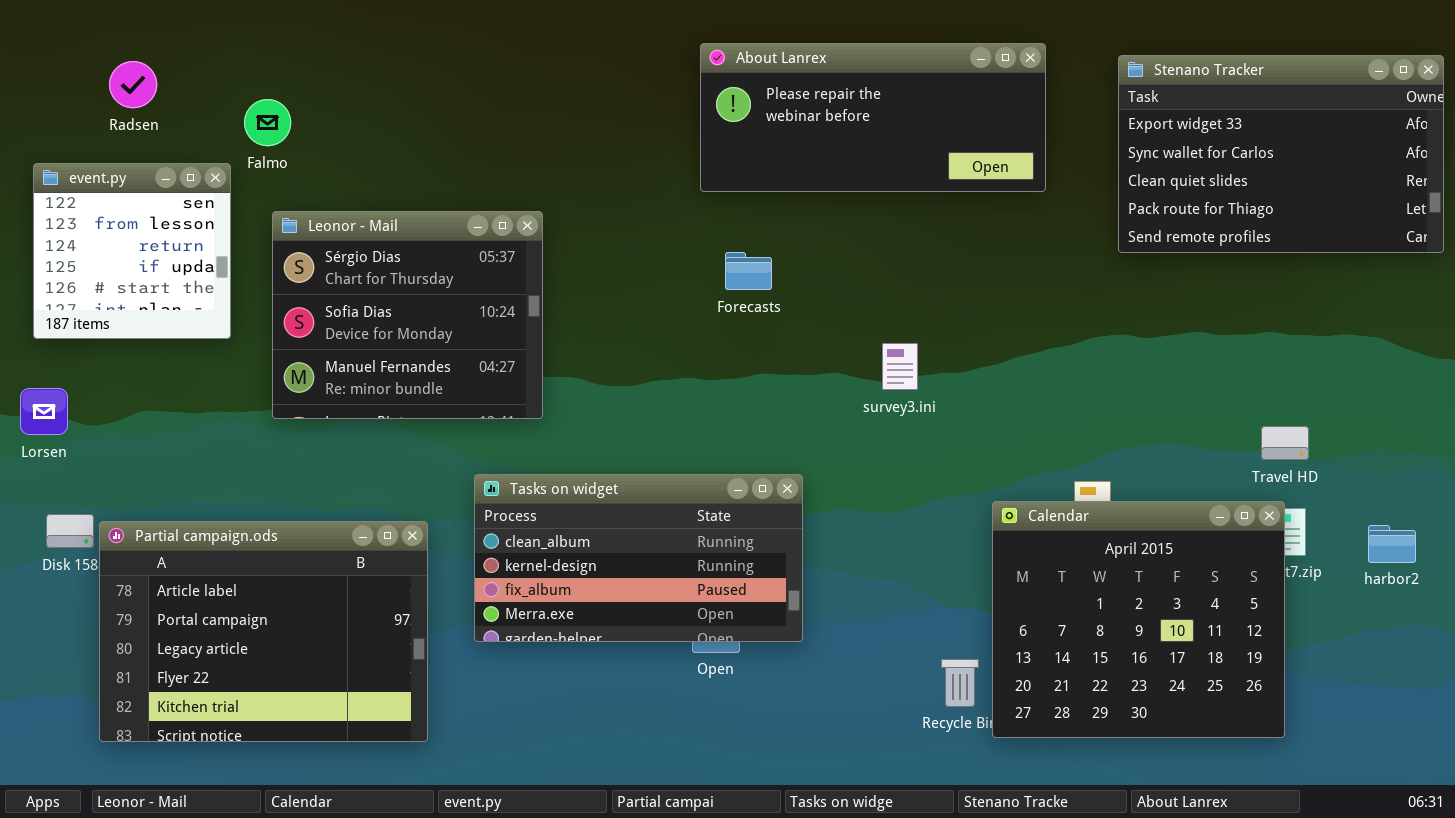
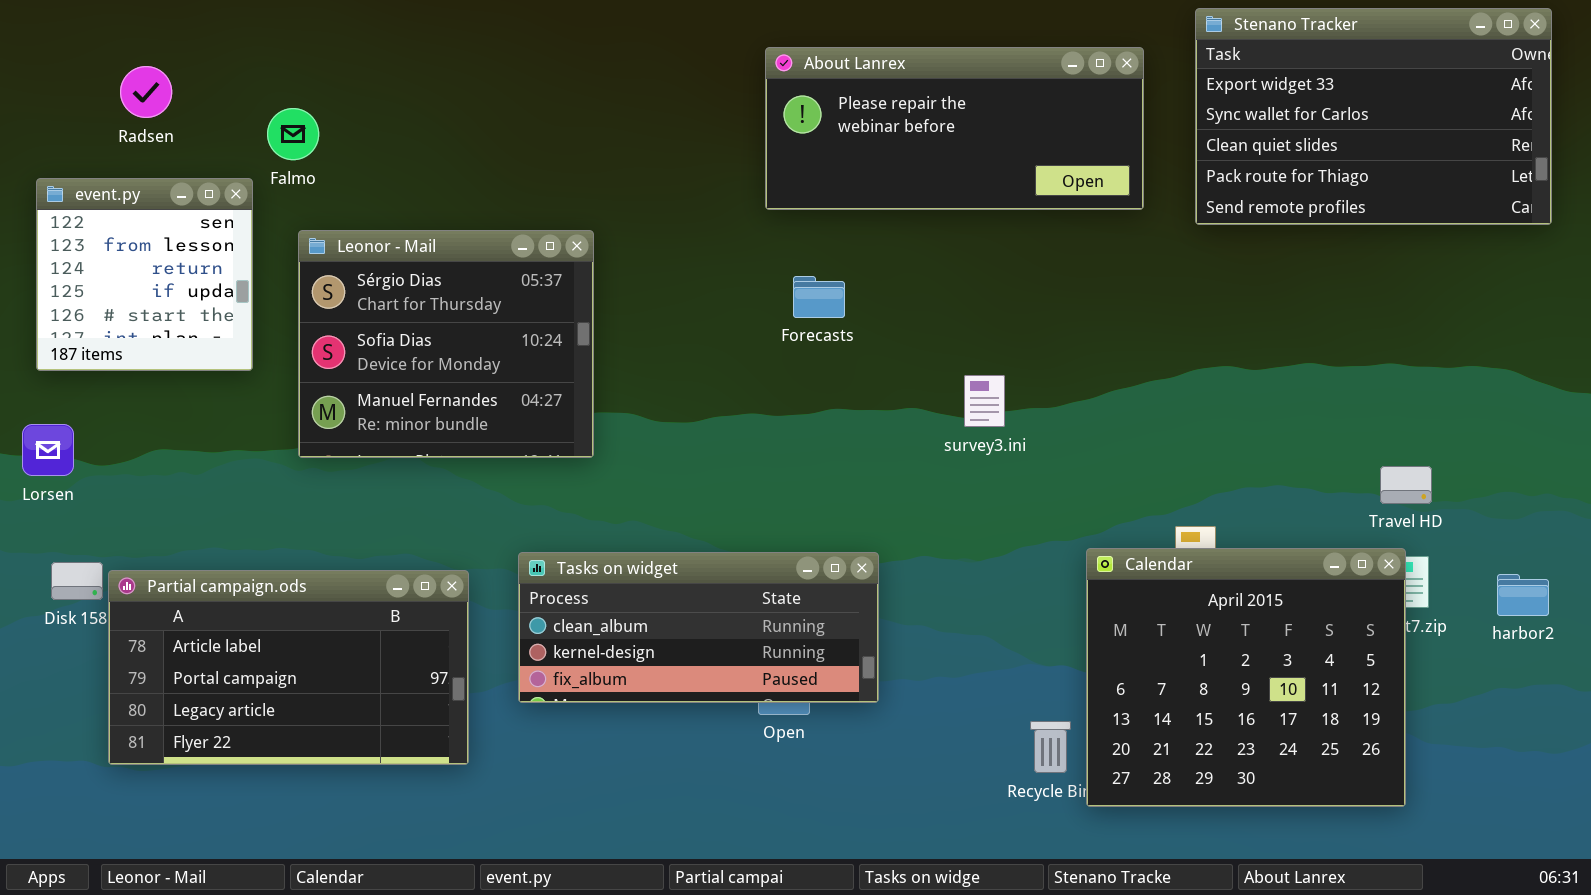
Stenano Tracker: [1118,55,1444,253] -> [1195,8,1552,225], moved
Tasks on widget: [474,474,803,642] -> [518,552,879,703], resized
Partial campaign.ods: [99,521,428,742] -> [108,570,469,765], resized

